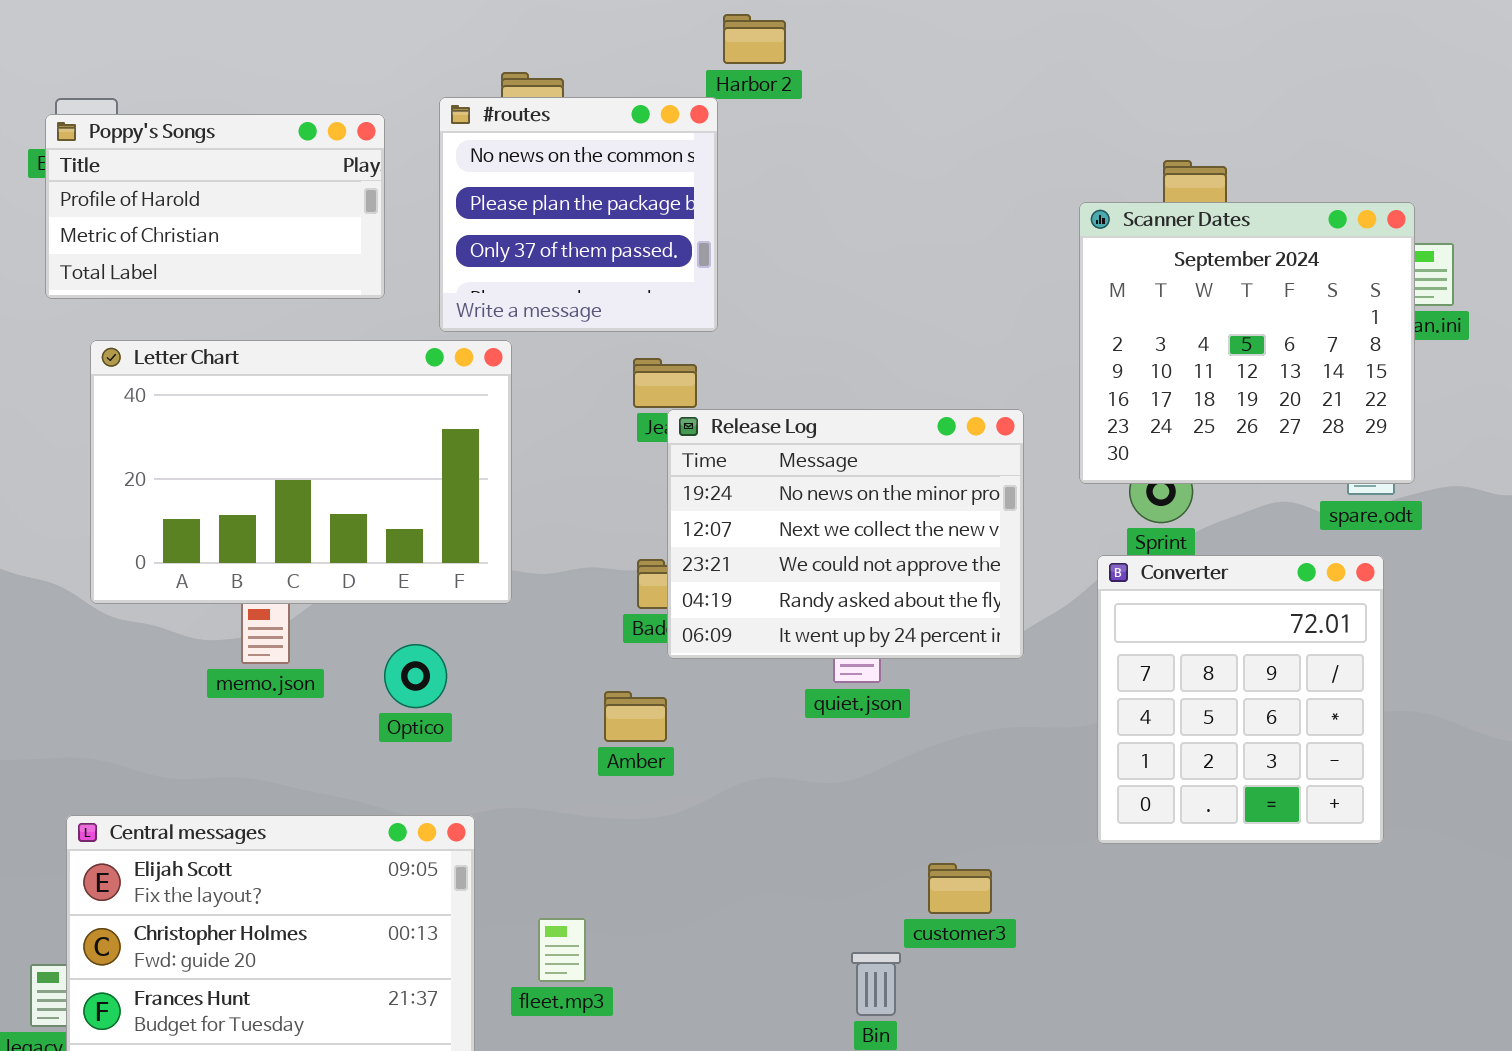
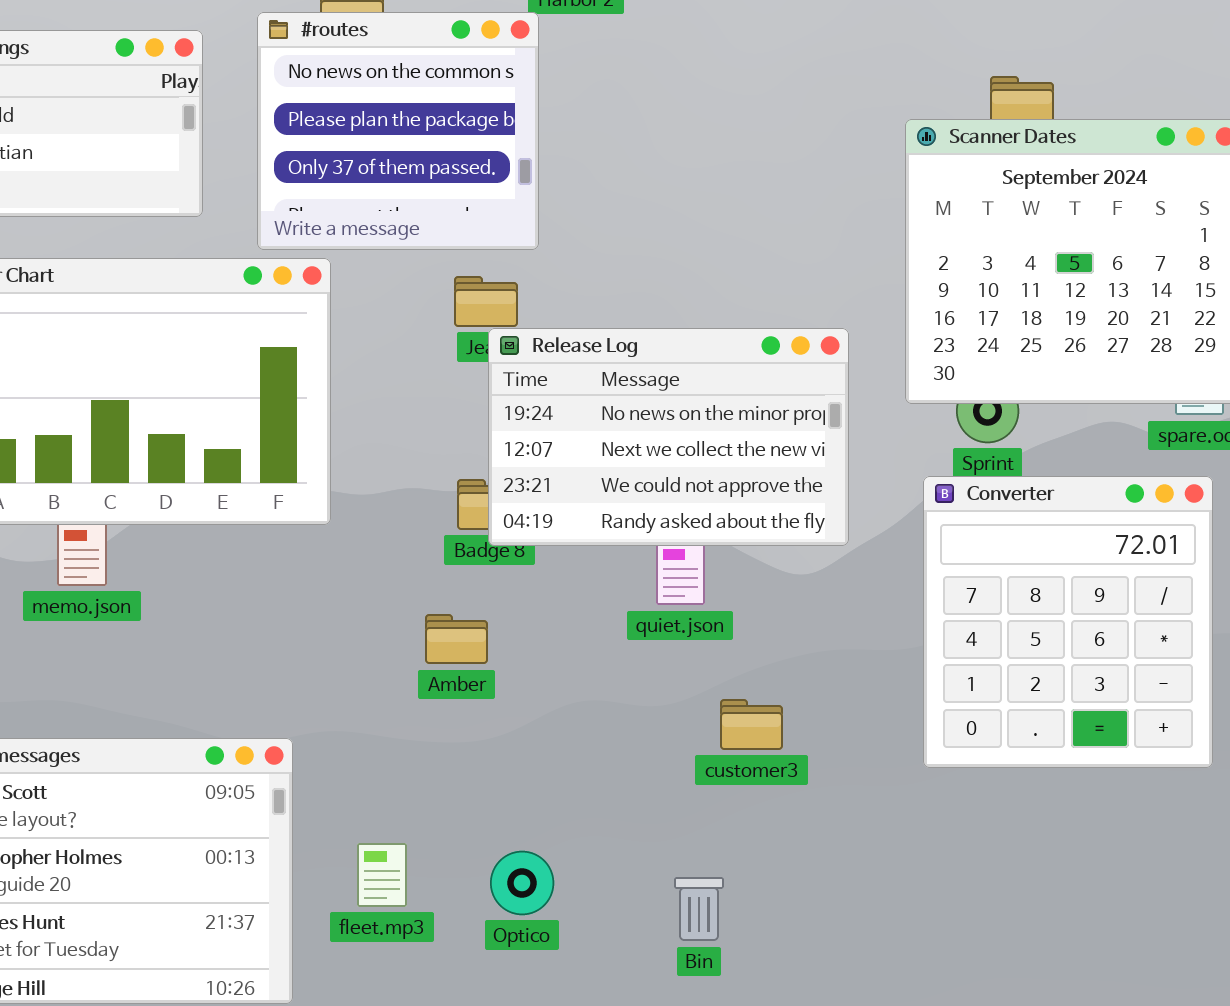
Release Log: [667,409,1024,659] -> [488,328,849,546], resized
Optico: [384,644,447,708] -> [490,851,554,915], moved
customer3: [928,863,992,914] -> [720,699,783,750], moved

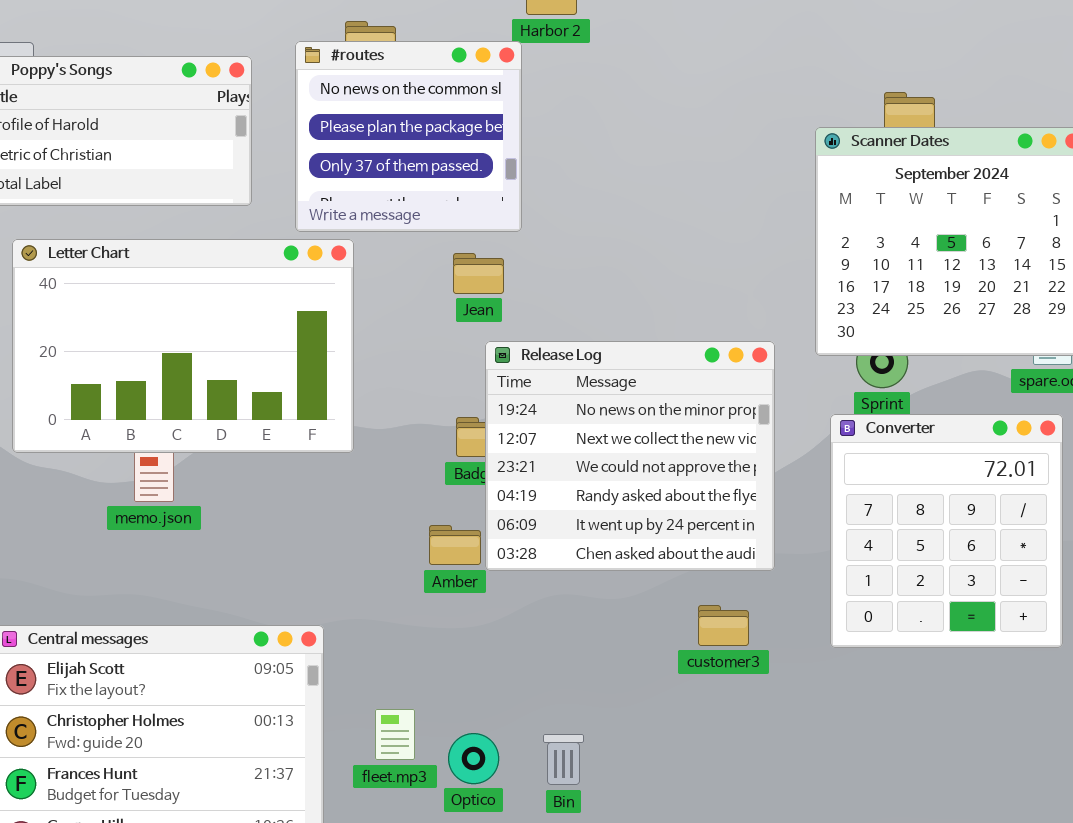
Release Log: [488,328,849,546] -> [485,341,775,571], moved, resized
customer3: [720,699,783,750] -> [698,605,749,646], moved
Optico: [490,851,554,915] -> [448,733,499,784], moved
Bin: [674,877,724,941] -> [543,734,584,785], moved

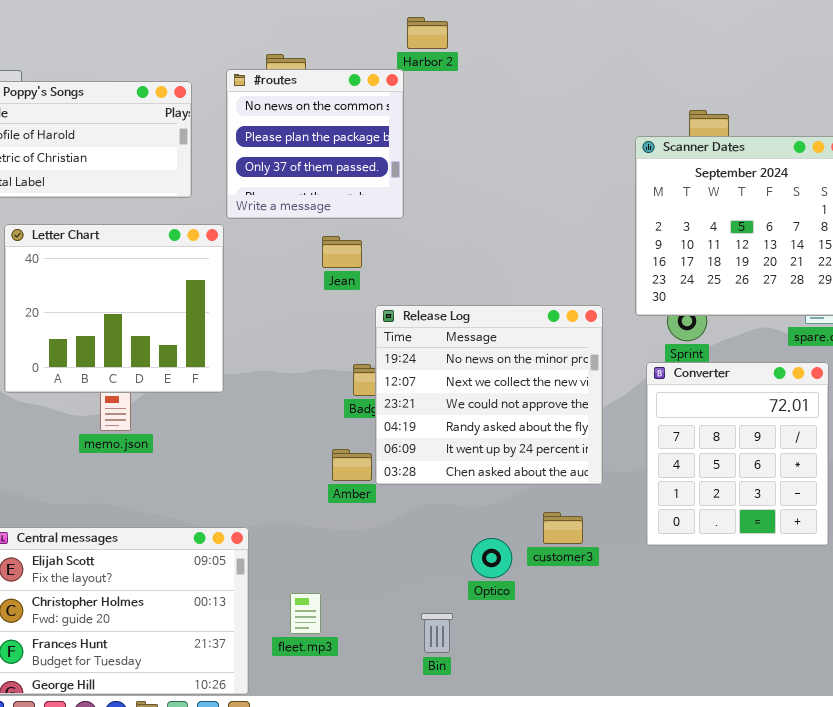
Letter Chart: [12,239,354,453] -> [4,224,224,393], resized
Jean: [453,253,504,294] -> [322,236,362,268], moved
Optico: [448,733,499,784] -> [471,538,512,578], moved

